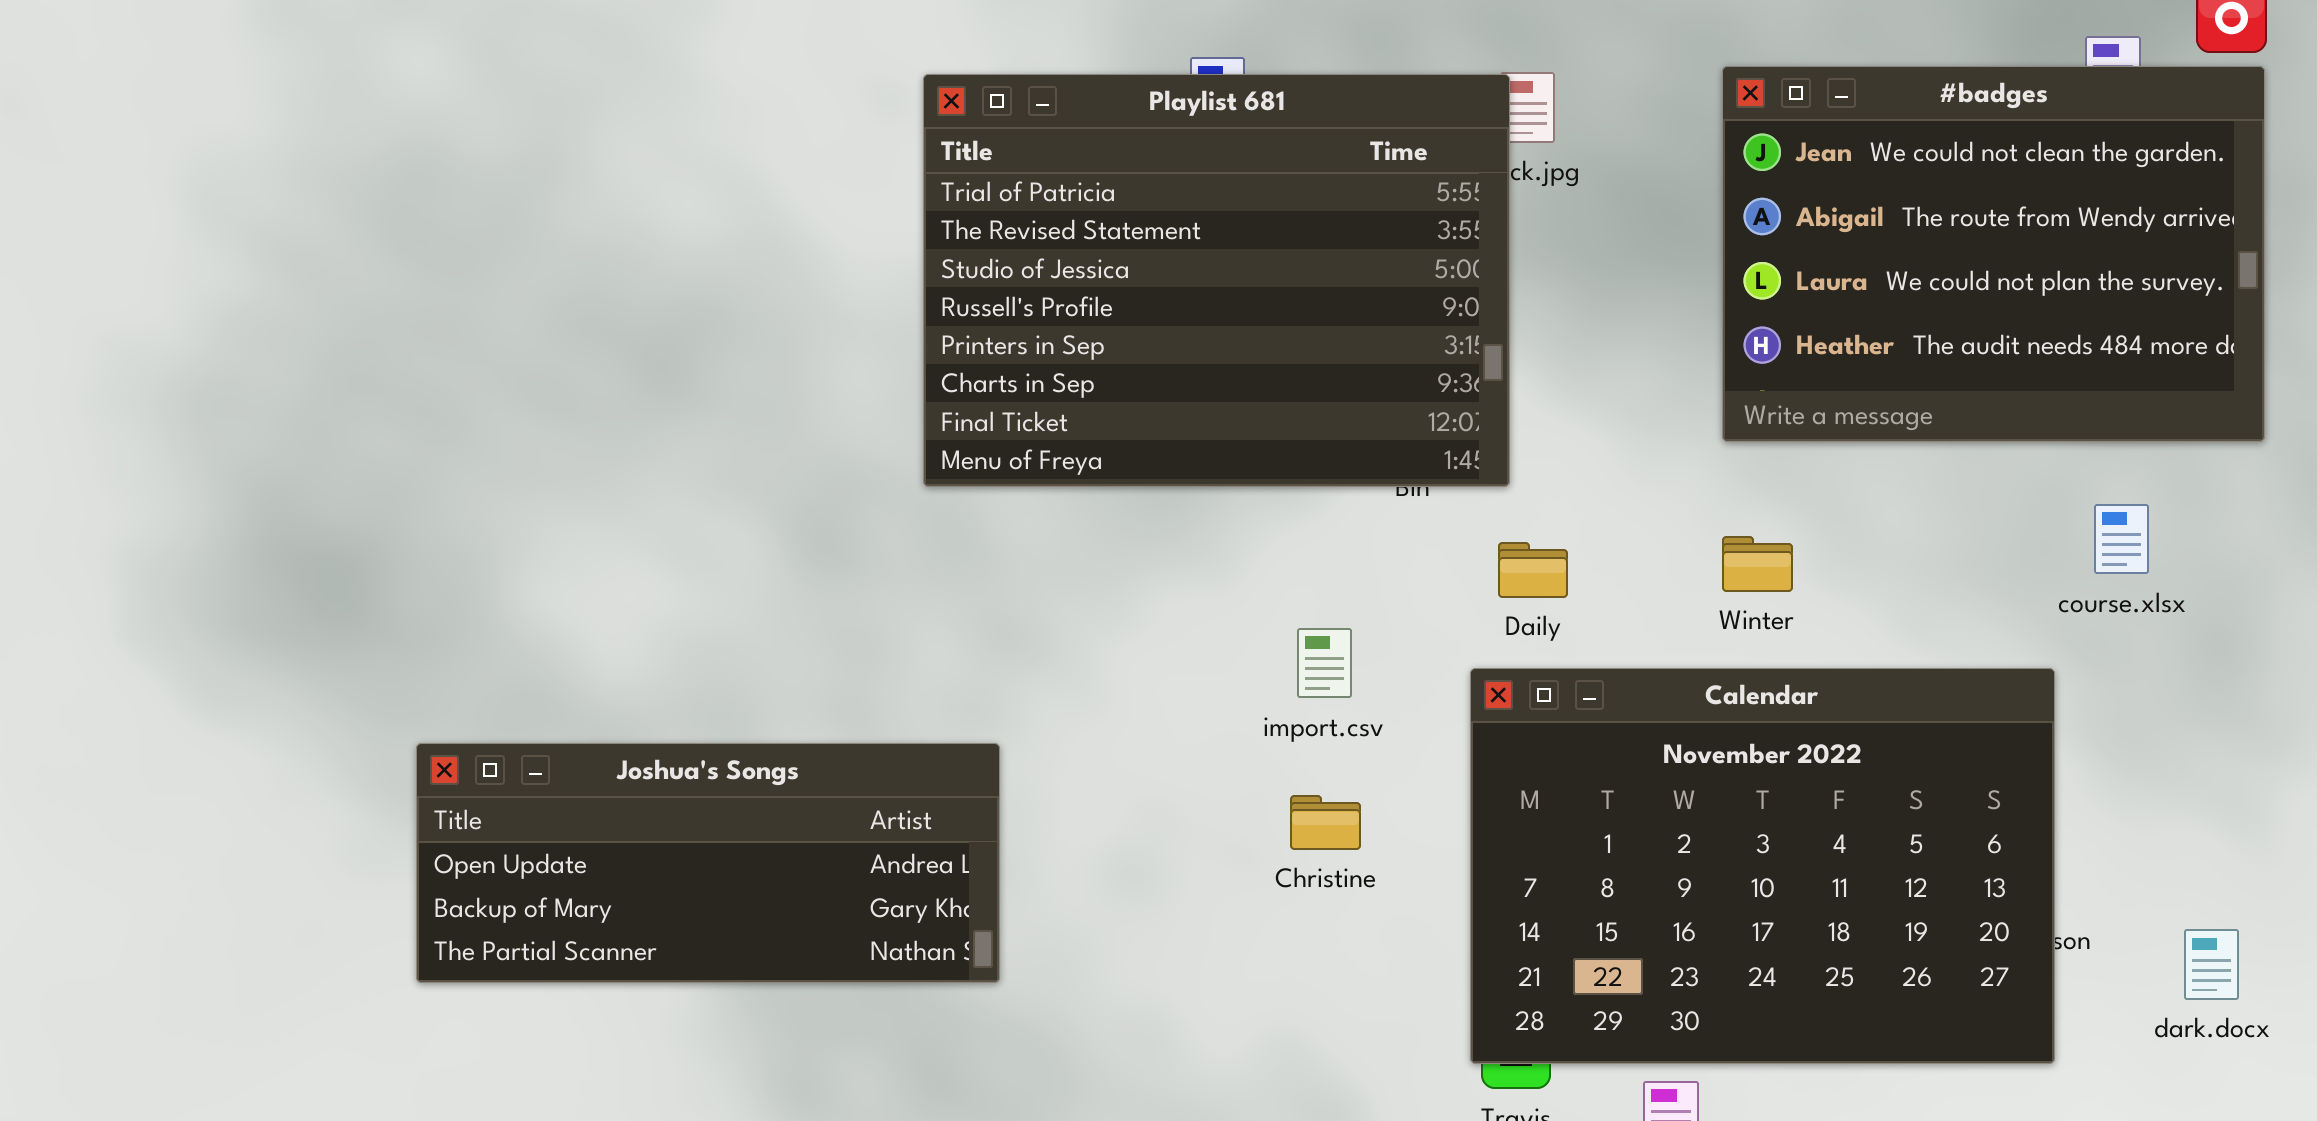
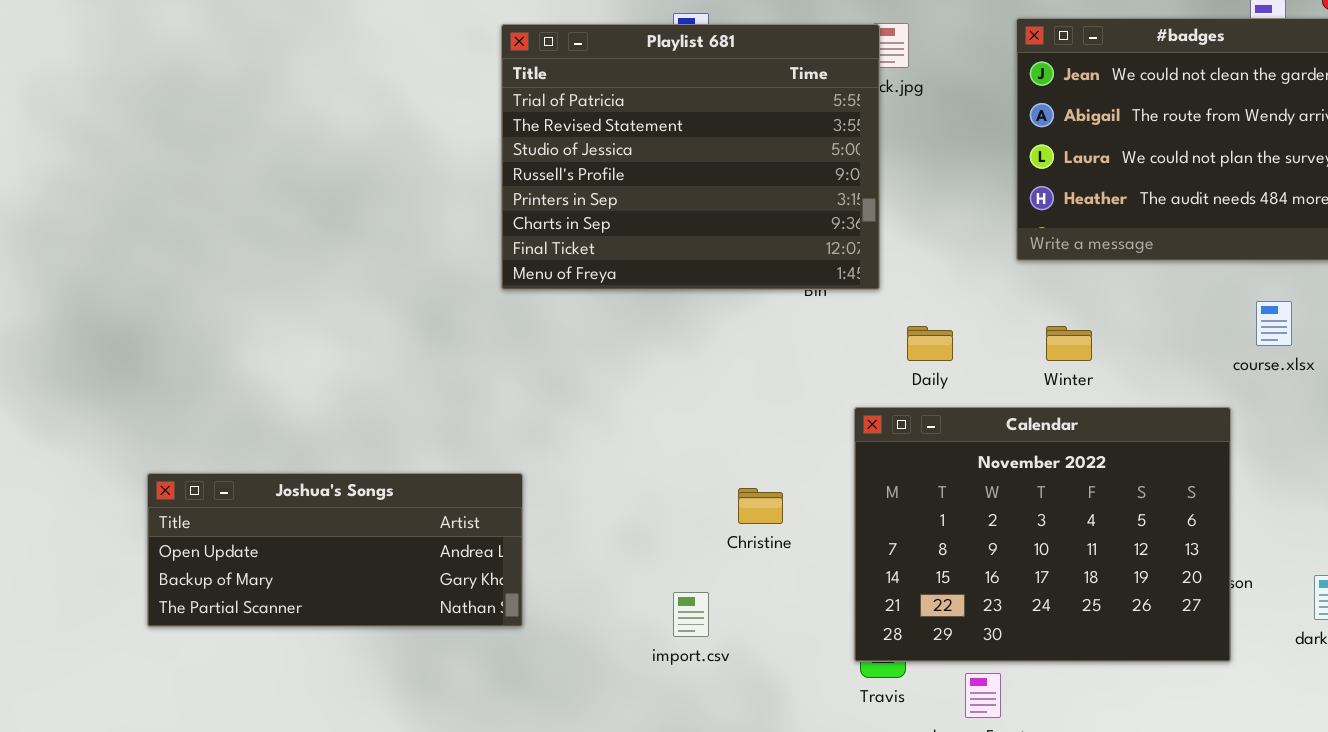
Winter: [1722,536,1793,592] -> [1046,326,1092,361], moved
Daily: [1498,542,1568,598] -> [907,326,953,361], moved
import.csv: [1297,628,1352,698] -> [673,592,709,637], moved
Joshua's Songs: [416,743,1000,983] -> [147,473,523,627], moved

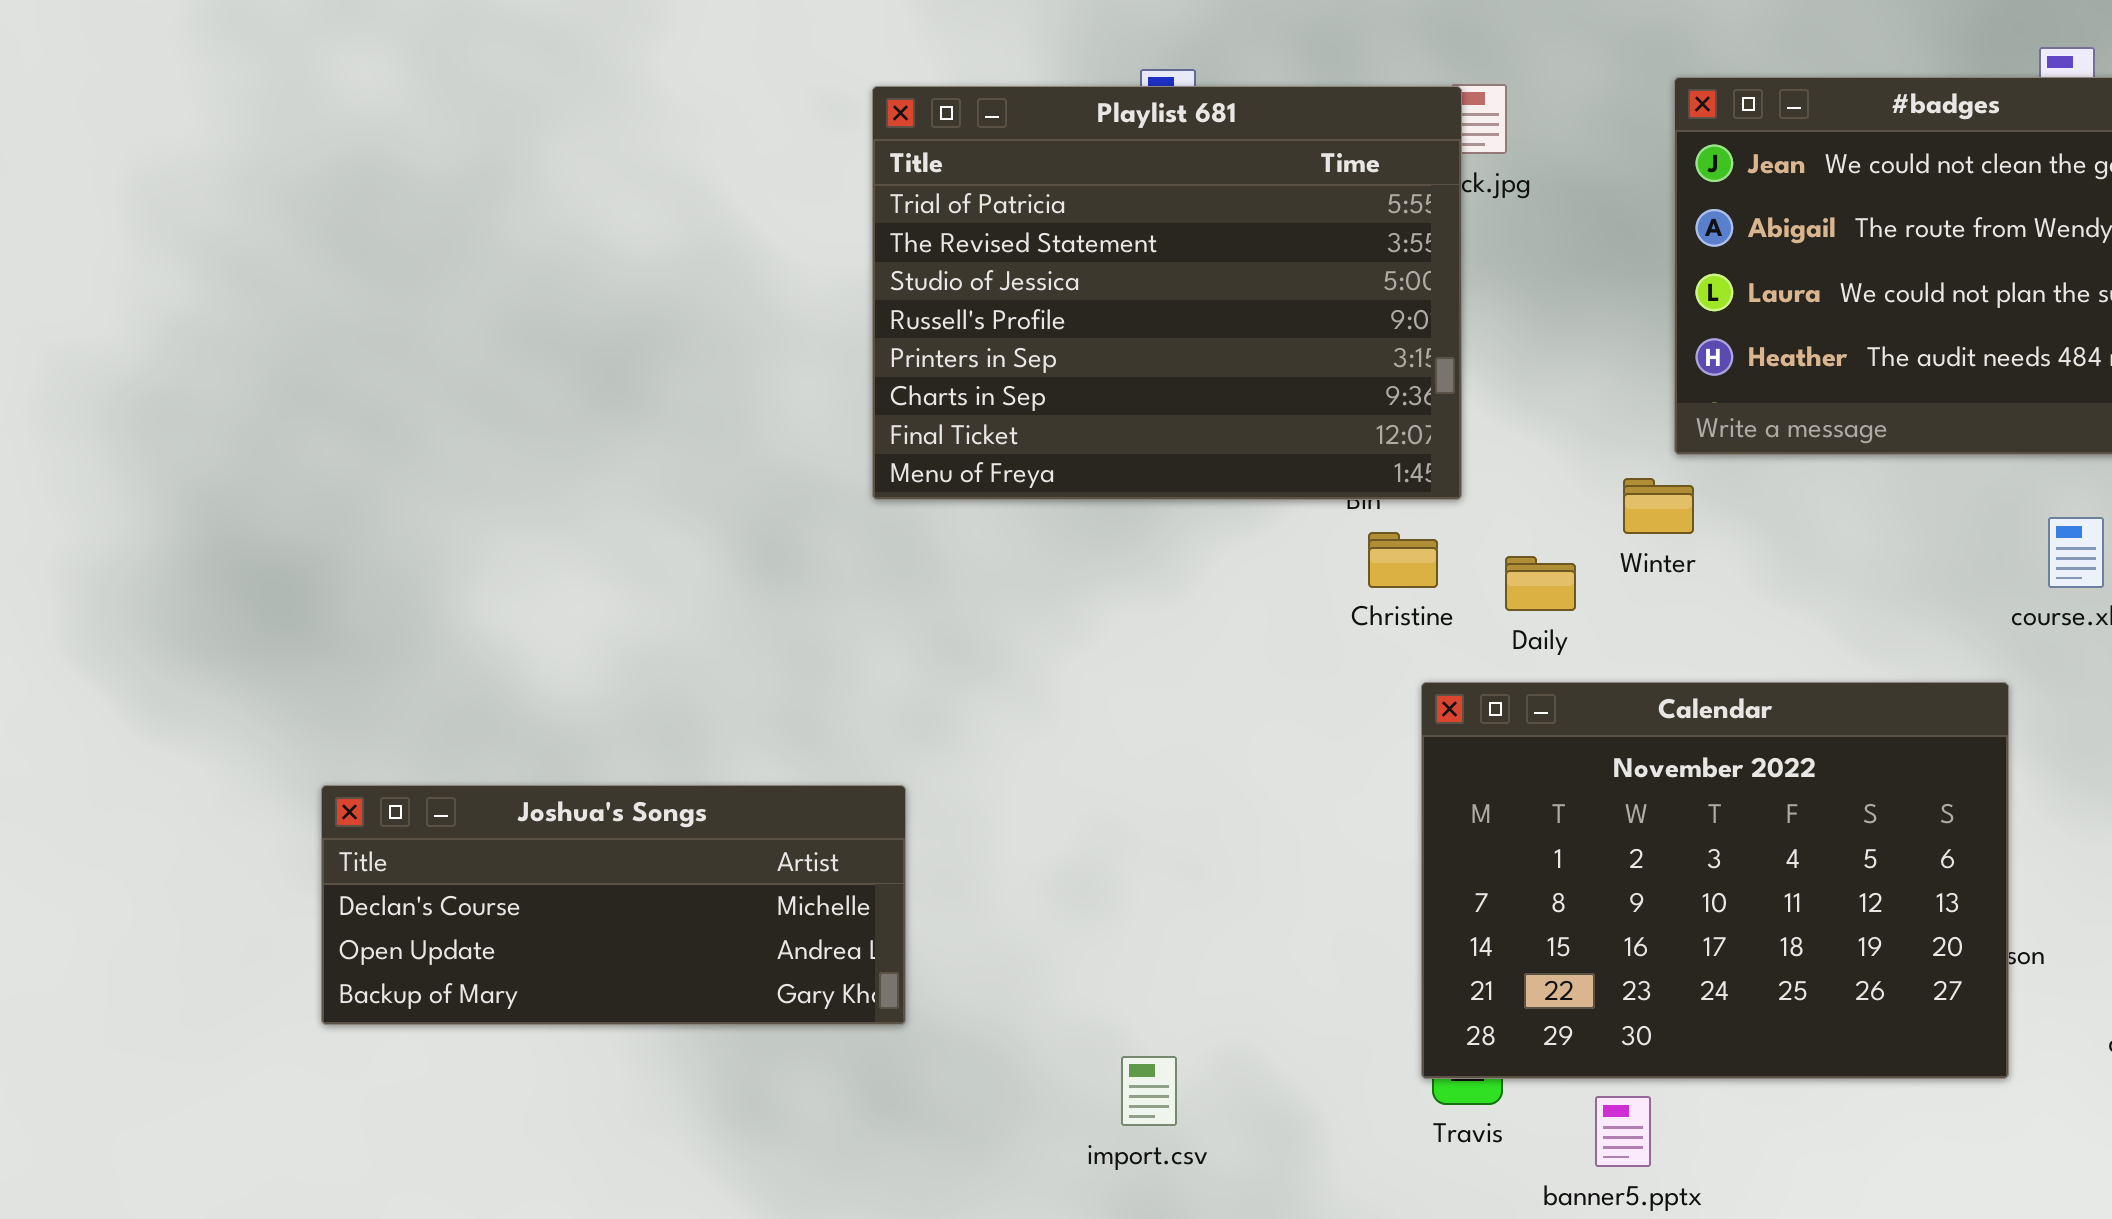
Winter: [1046,326,1092,361] -> [1623,478,1694,534], moved
Joshua's Songs: [147,473,523,627] -> [321,785,906,1025], scrolled up 1 row
Christine: [738,488,783,524] -> [1368,532,1438,588], moved
import.csv: [673,592,709,637] -> [1121,1056,1177,1126], moved

